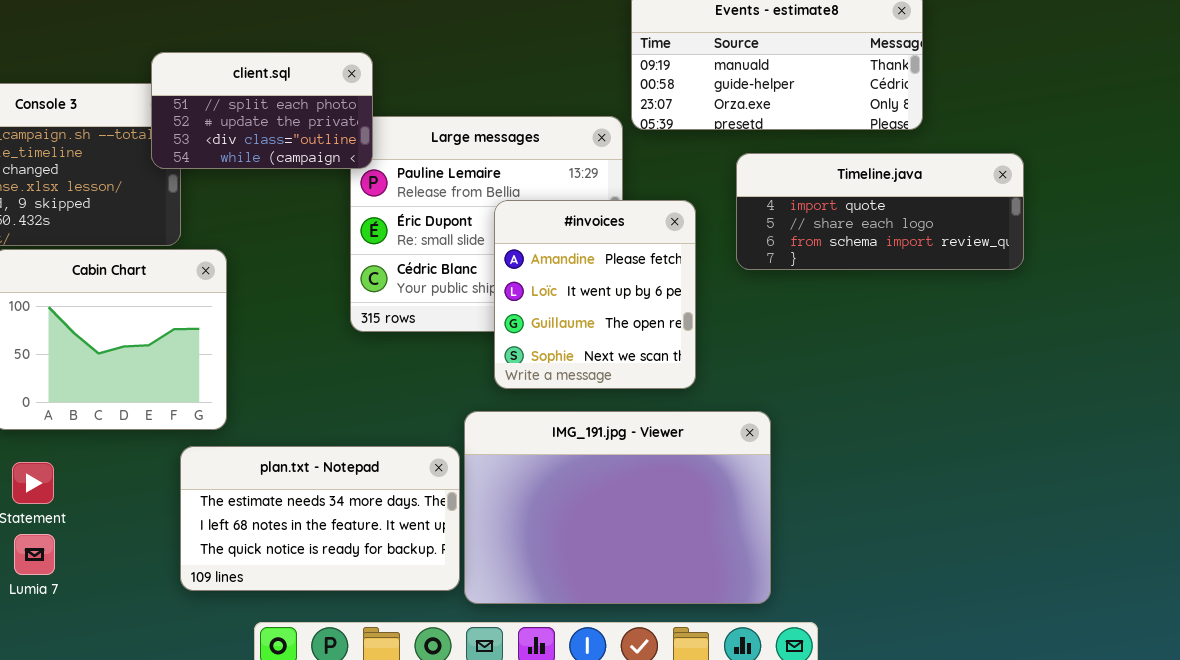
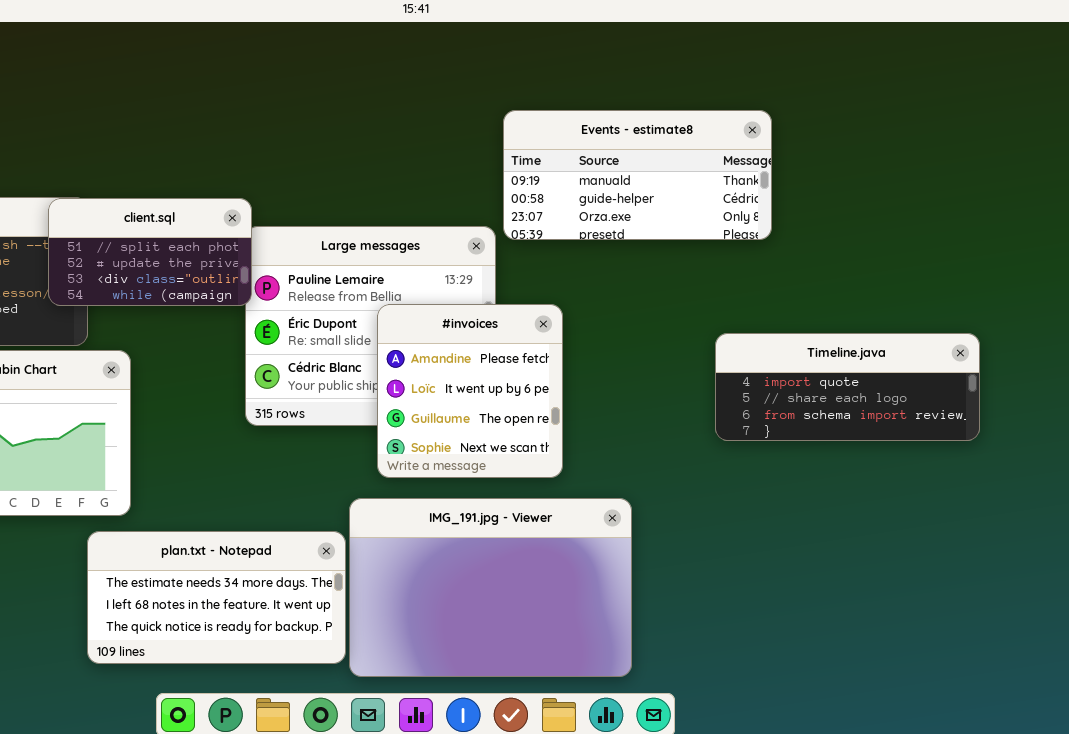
client.sql: [151,52,373,169] -> [48,198,252,306], moved
Timeline.java: [736,153,1024,270] -> [715,333,980,441], moved

